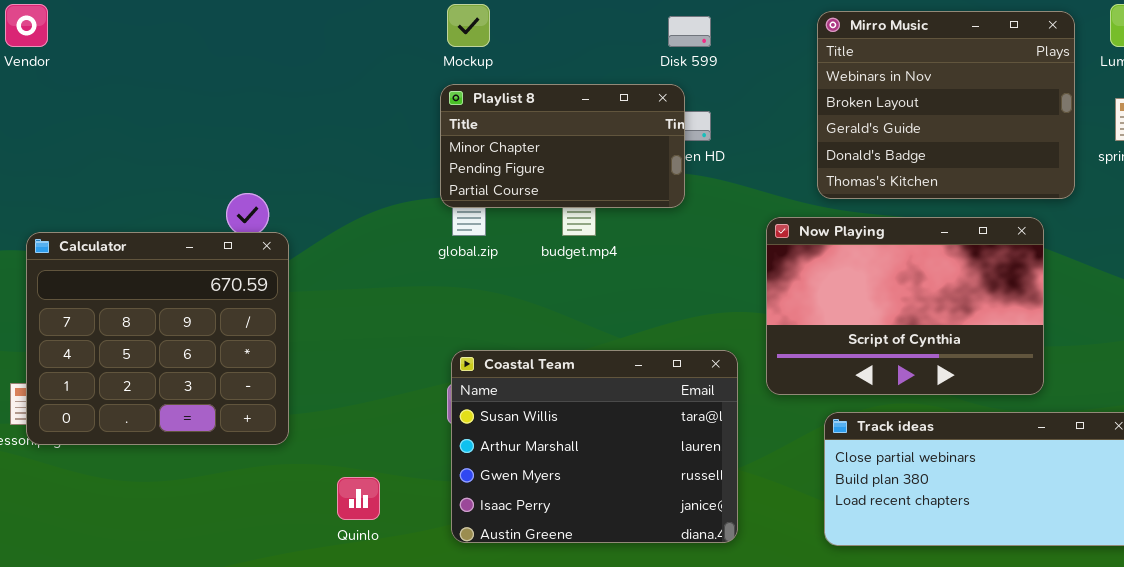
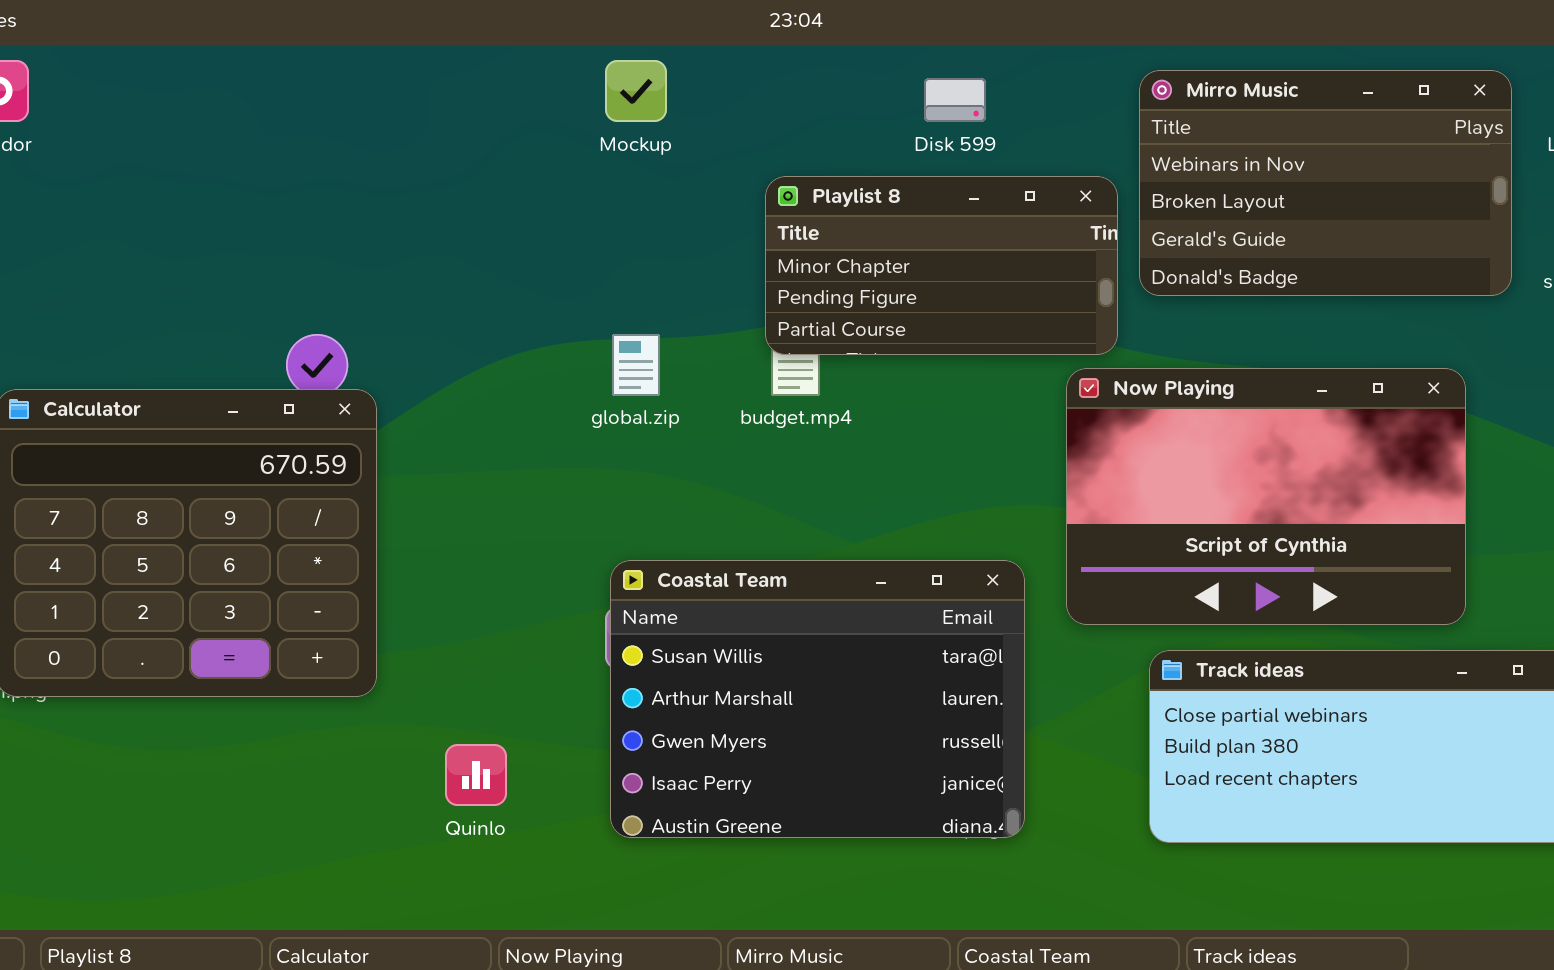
Mirro Music: [817,11,1075,199] -> [1139,70,1512,296], resized
Playlist 8: [440,84,685,208] -> [765,176,1118,355], moved

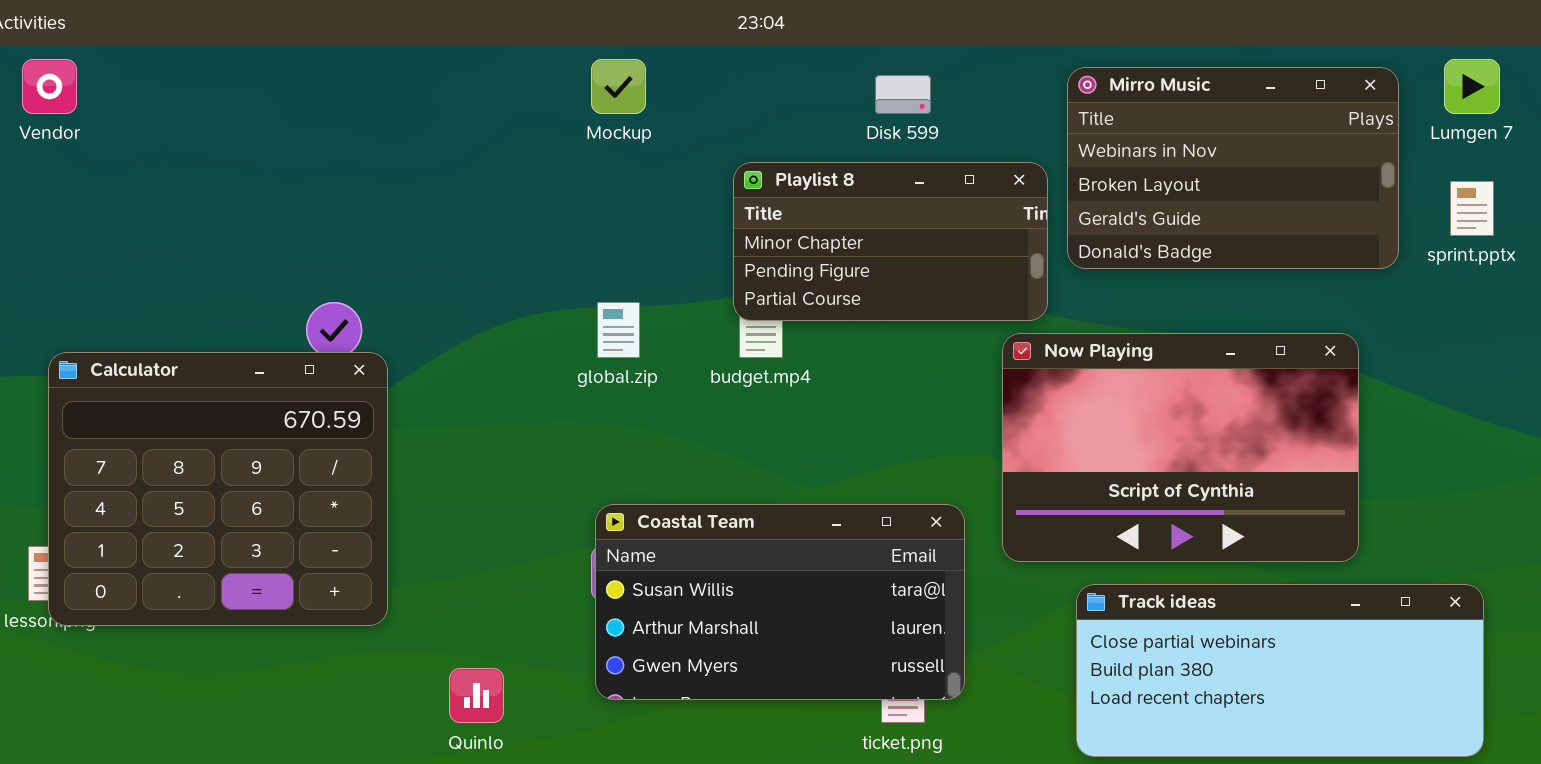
Coastal Team: [610,560,1025,838] -> [595,504,965,700], resized

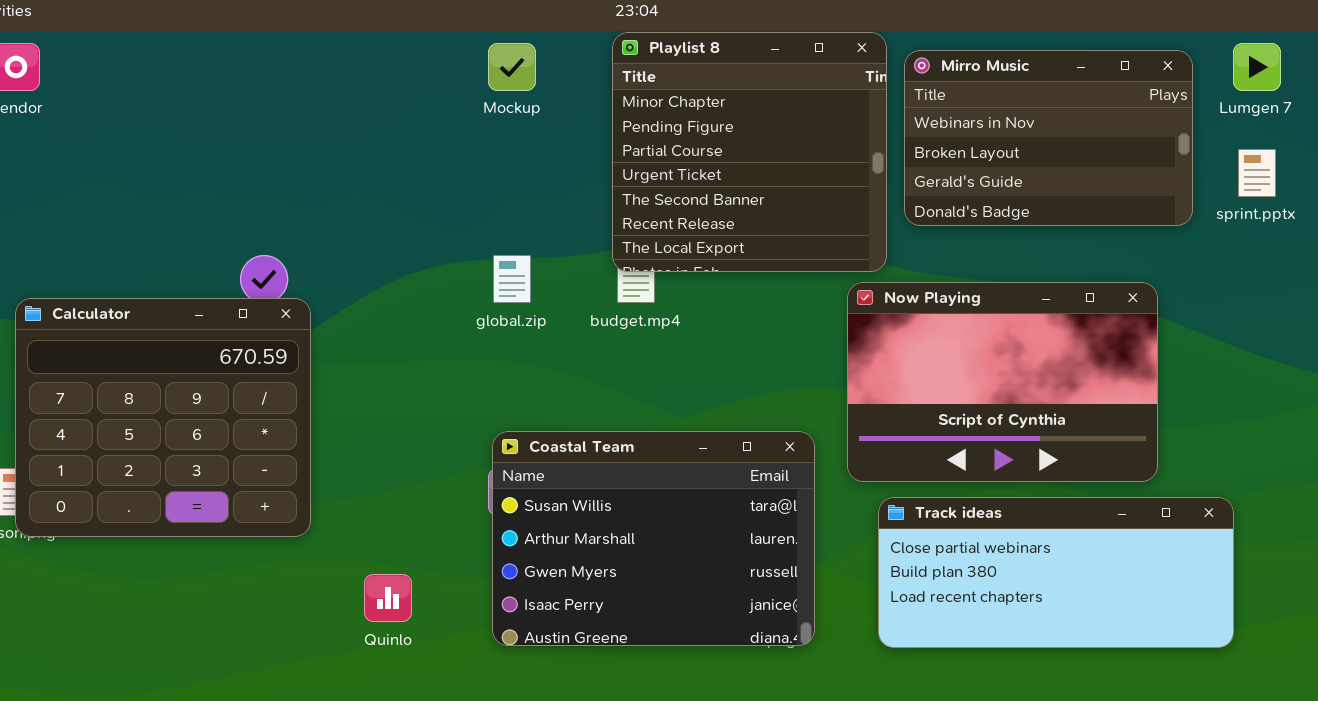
Playlist 8: [733,162,1048,321] -> [612,32,887,272], resized
Coastal Team: [595,504,965,700] -> [492,431,815,646], resized
Track ideas: [1076,584,1484,757] -> [878,497,1234,648], moved

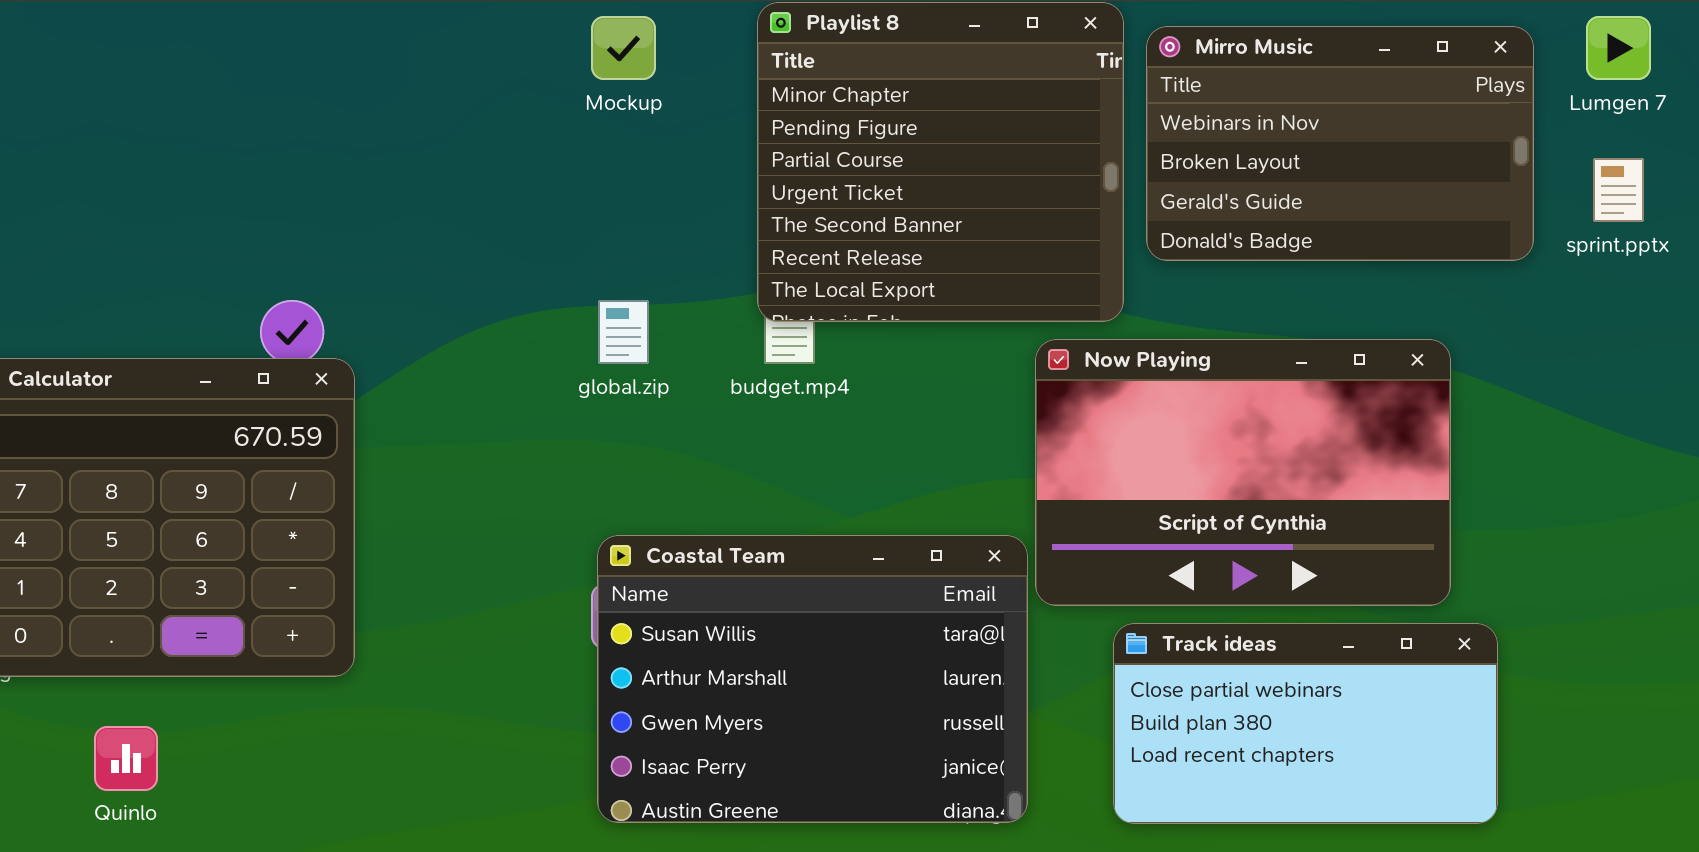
Now Playing: [847,282,1158,482] -> [1035,339,1451,606], moved
Track ideas: [878,497,1234,648] -> [1113,623,1498,824], resized
Quinlo: [364,574,412,622] -> [94,726,158,791], moved

